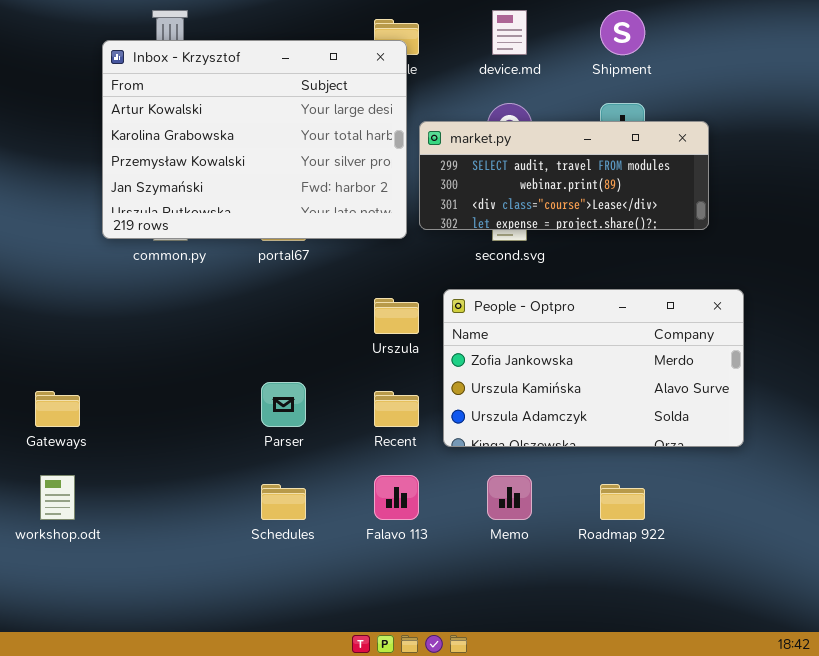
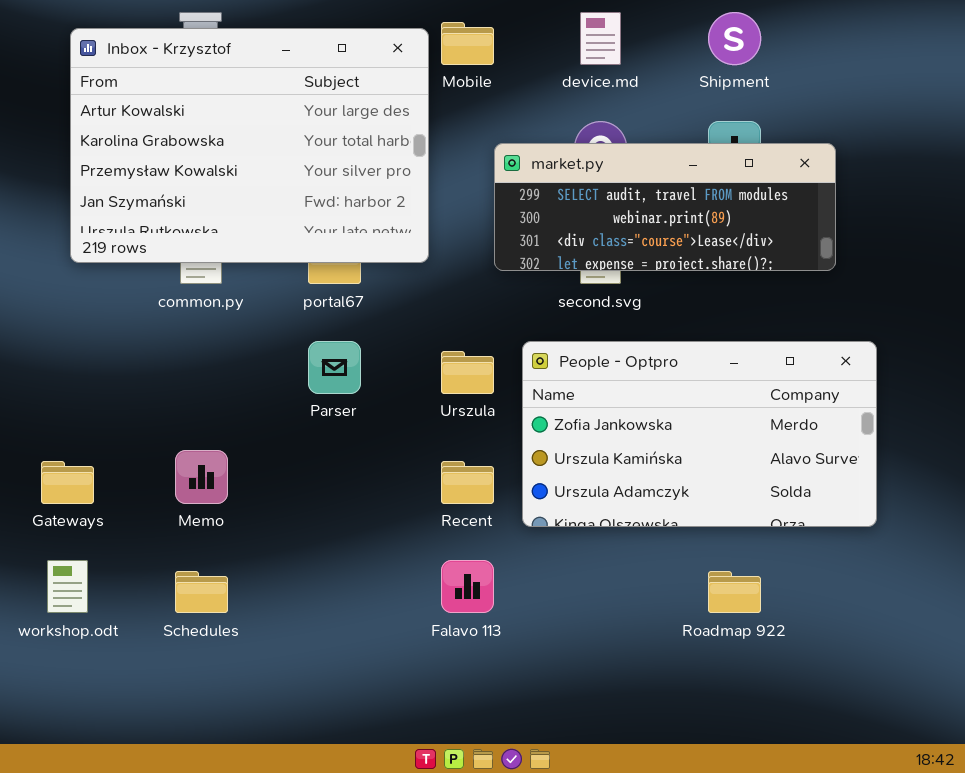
Inbox - Krzysztof: [102,40,407,239] -> [70,28,429,263], moved
Parser: [261,382,306,427] -> [308,341,361,394], moved
Memo: [487,475,532,520] -> [175,450,228,504], moved
Schedules: [261,484,306,520] -> [175,571,228,613], moved

